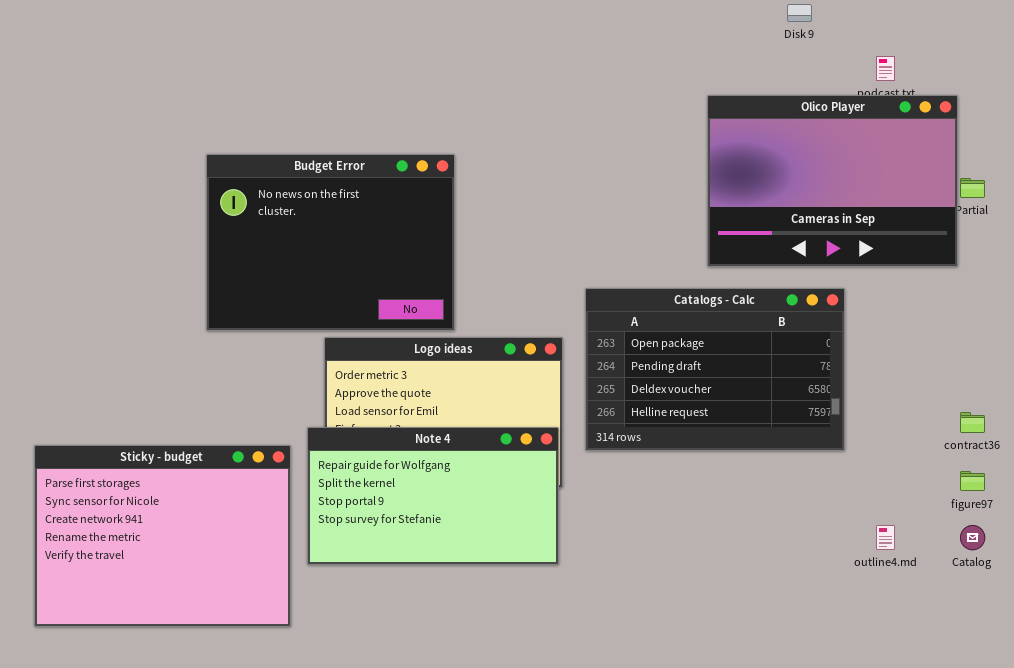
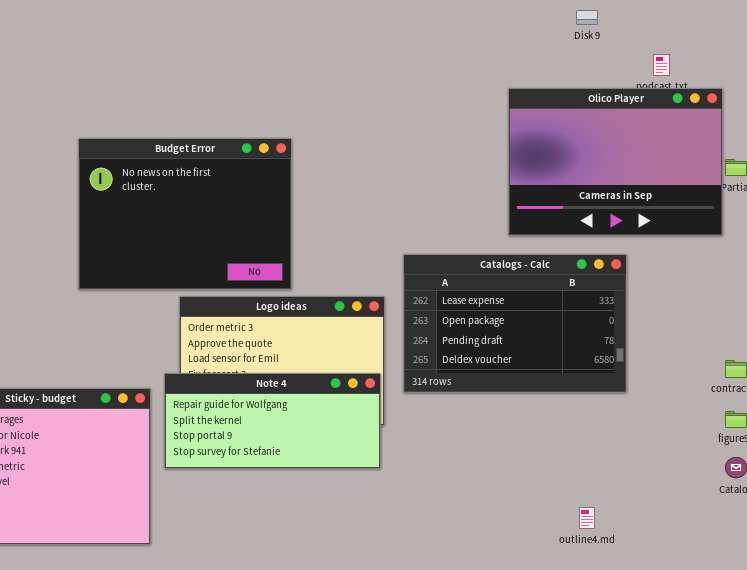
Catalogs - Calc: [585,288,845,451] -> [403,254,627,393], scrolled up 1 row
Note 4: [307,427,559,565] -> [164,373,381,469], resized
outline4.md: [876,525,895,550] -> [579,507,595,529], moved

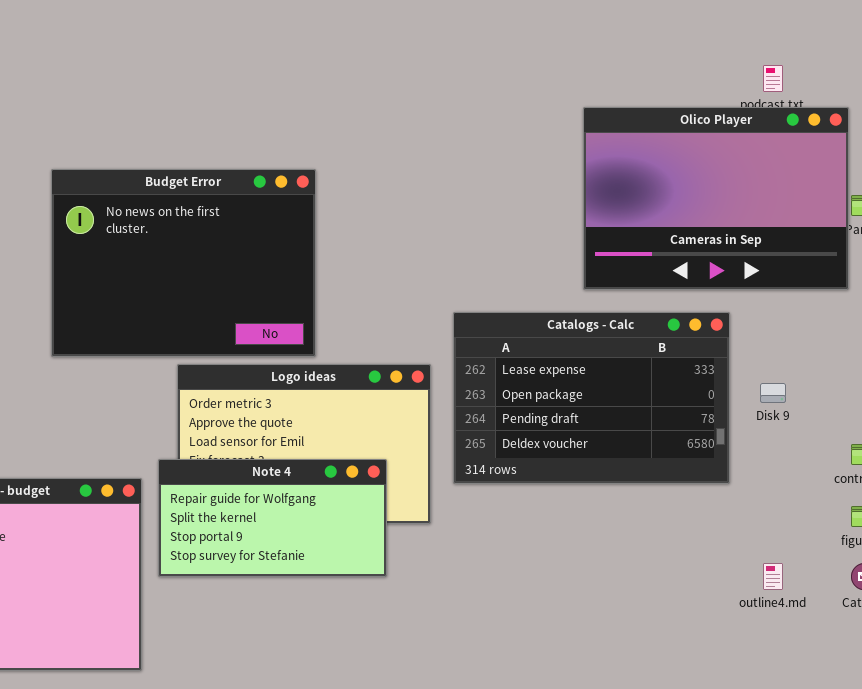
Disk 9: [576,10,598,25] -> [760,383,786,403], moved
Note 4: [164,373,381,469] -> [158,459,387,577], resized
outline4.md: [579,507,595,529] -> [763,563,783,590], moved

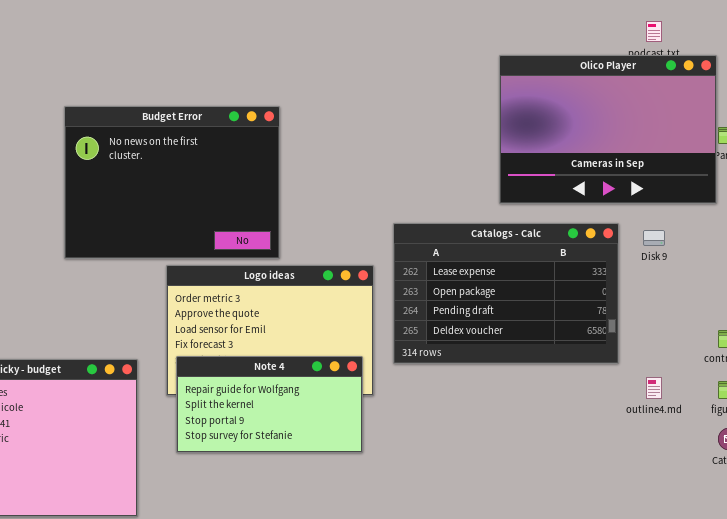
Disk 9: [760,383,786,403] -> [643,230,665,246], moved
Note 4: [158,459,387,577] -> [176,356,363,453], moved
outline4.md: [763,563,783,590] -> [646,377,662,399], moved

